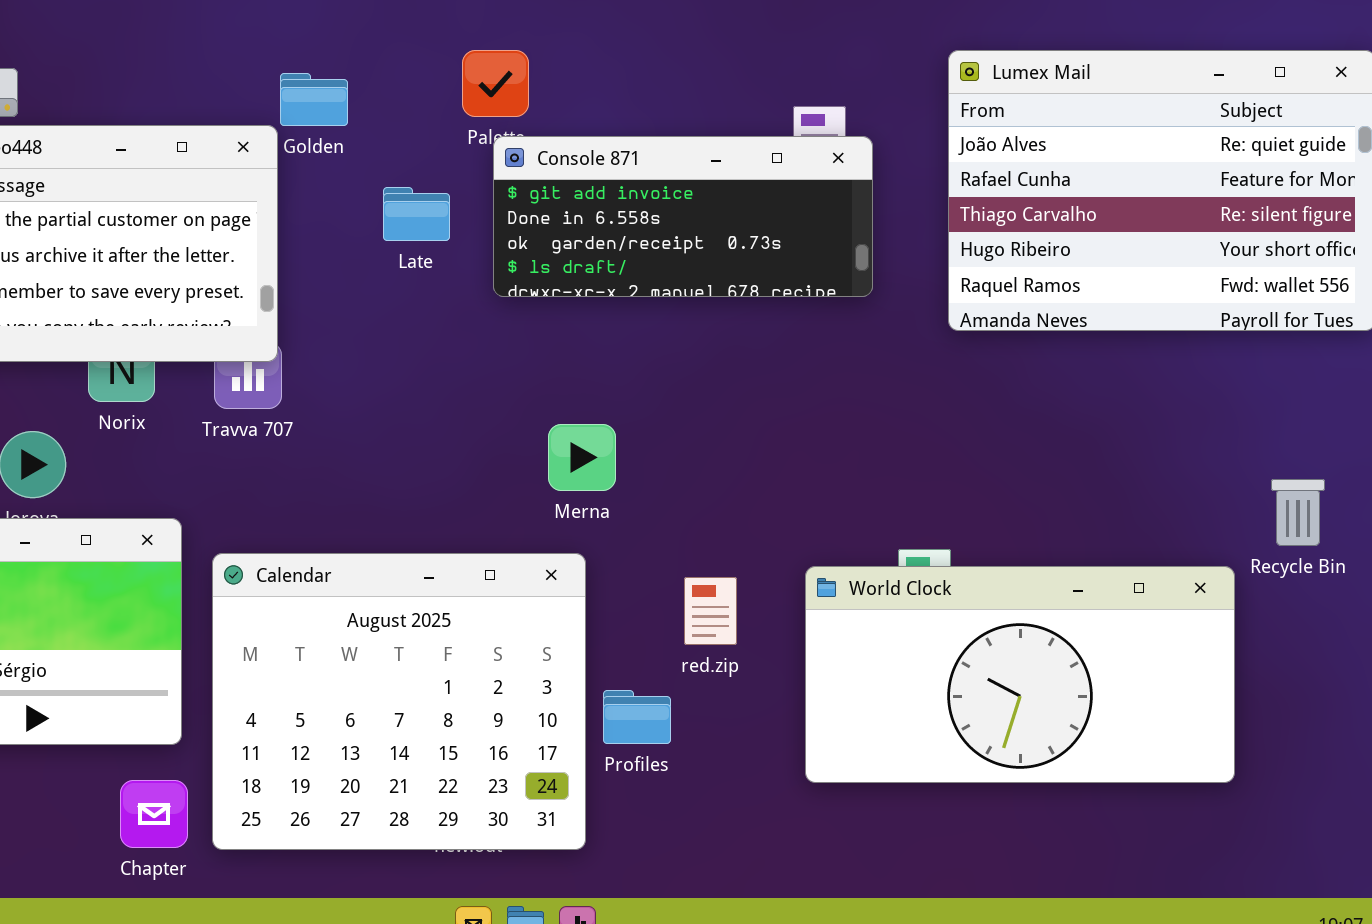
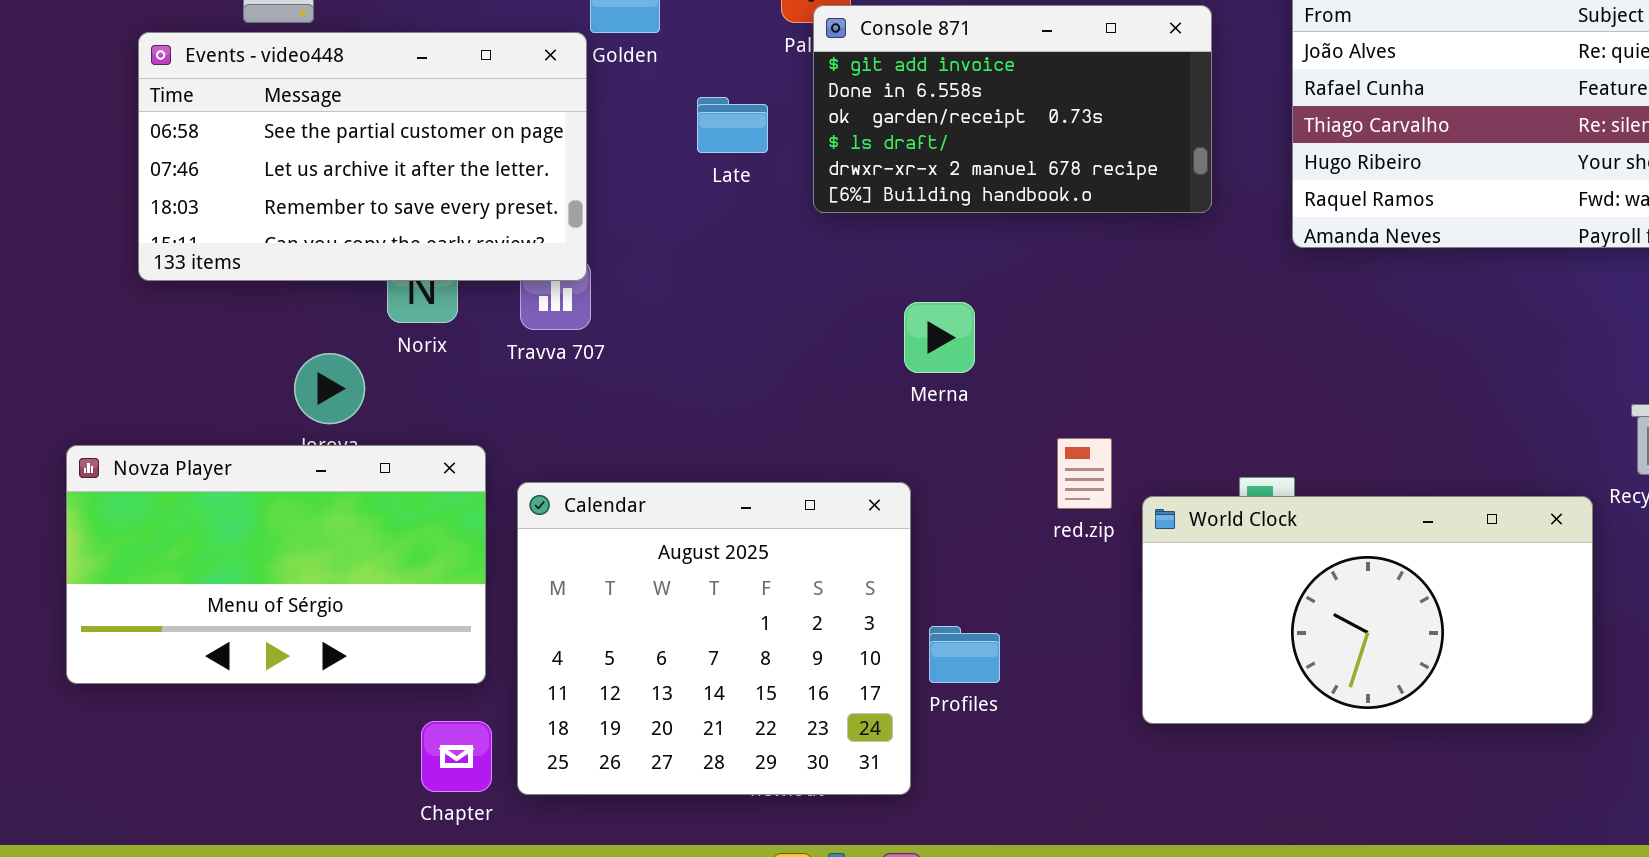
Console 871: [493,136,873,297] -> [813,5,1212,213], resized
Merna: [548,424,616,491] -> [904,302,975,373], moved
red.zip: [684,577,737,645] -> [1057,438,1112,509], moved

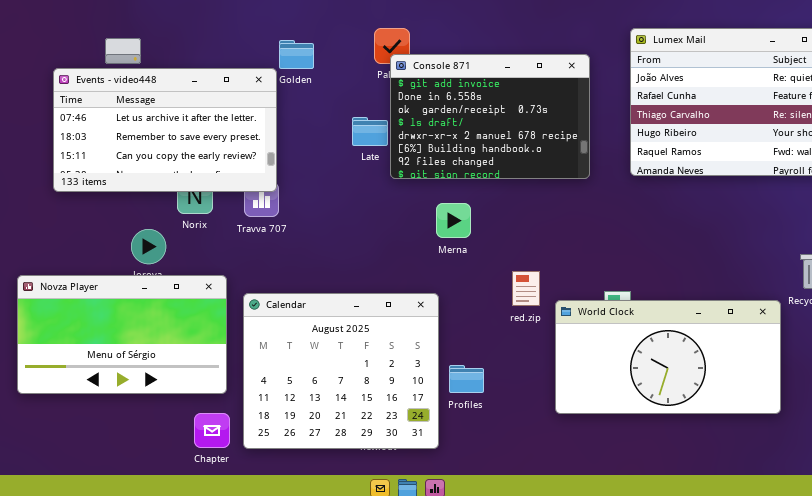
Console 871: [813,5,1212,213] -> [390,54,590,179], resized
Events - video448: [138,32,587,281] -> [53,68,277,192], scrolled down 1 row
Late: [697,97,768,153] -> [352,117,388,146], moved

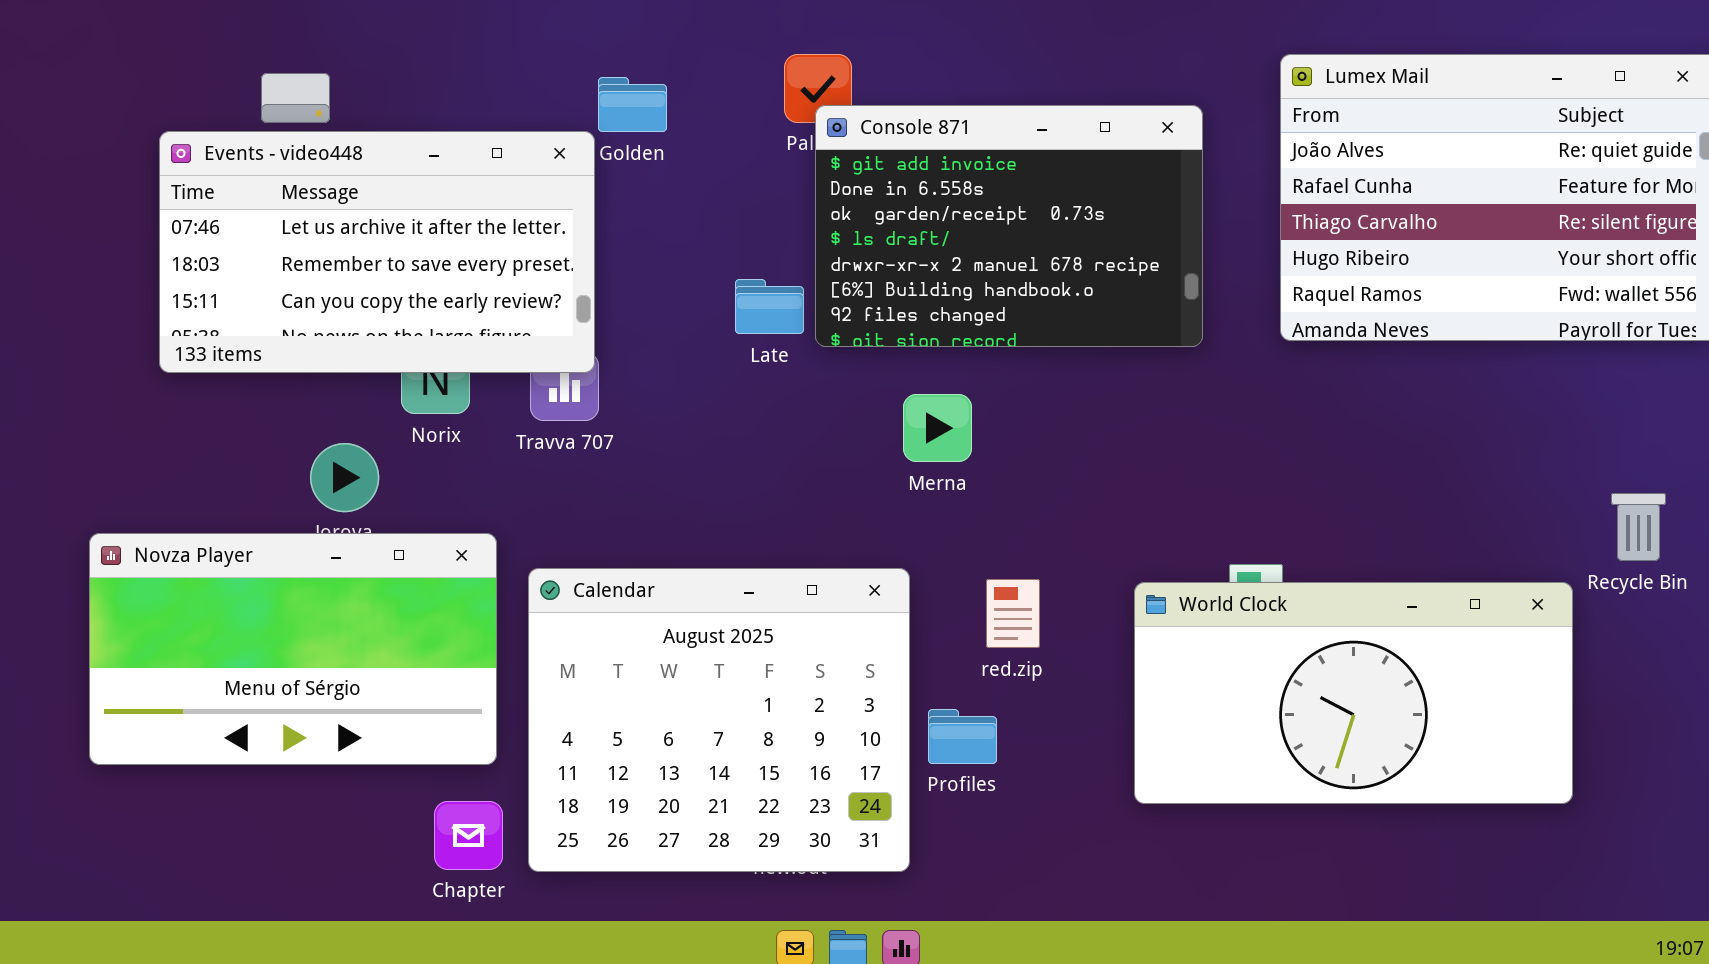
Late: [352,117,388,146] -> [735,279,804,334], moved
red.zip: [512,271,540,306] -> [986,579,1040,648], moved

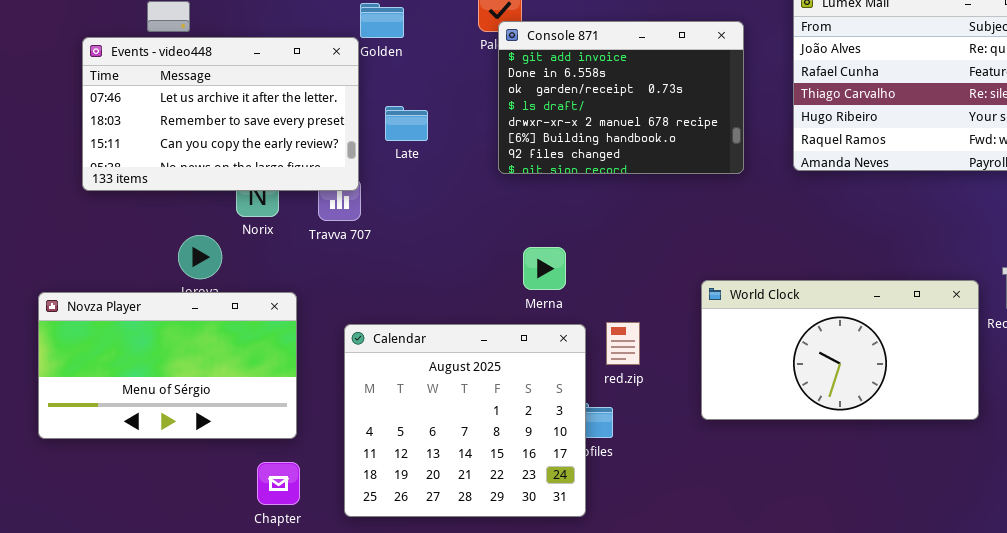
Late: [735,279,804,334] -> [385,106,428,141], moved
Merna: [903,394,972,462] -> [523,247,566,290], moved
Calendar: [528,568,910,872] -> [344,324,586,517], moved
World Clock: [1134,582,1573,804] -> [701,280,979,420], moved

